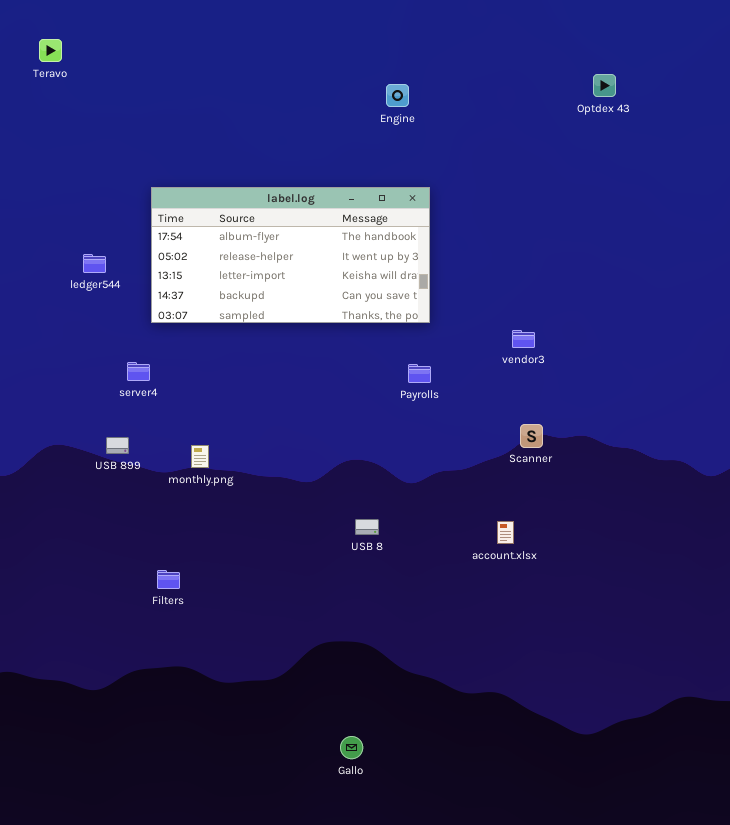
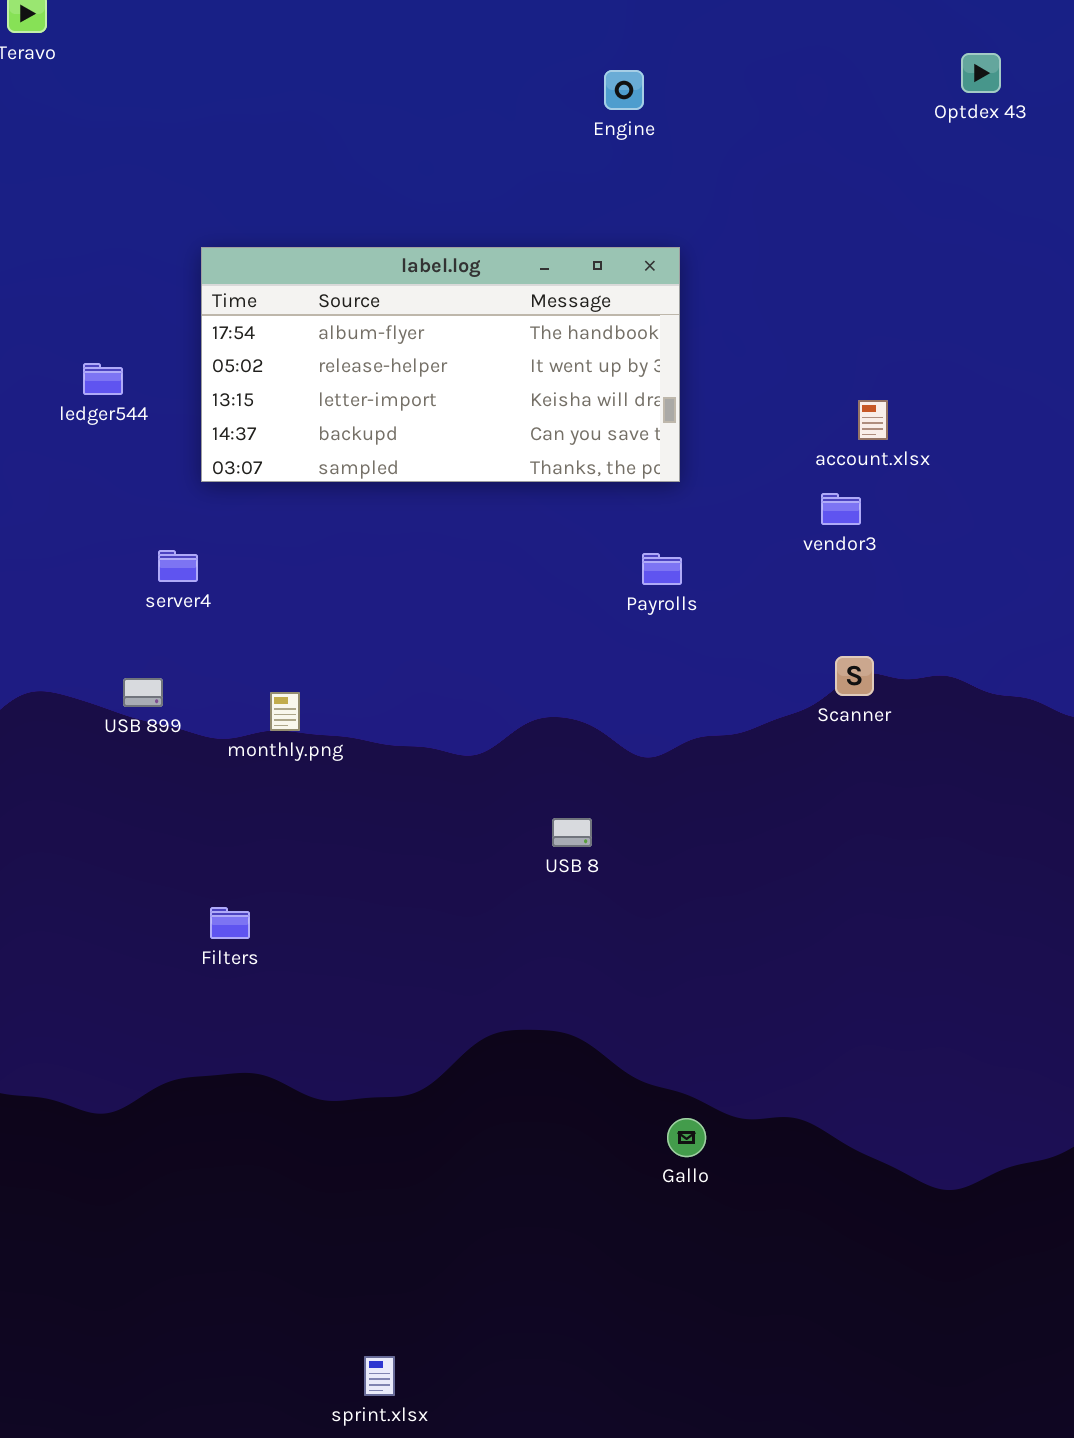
account.xlsx: [497,521,514,544] -> [858,400,888,440], moved
Gallo: [340,736,363,759] -> [667,1118,706,1157], moved

